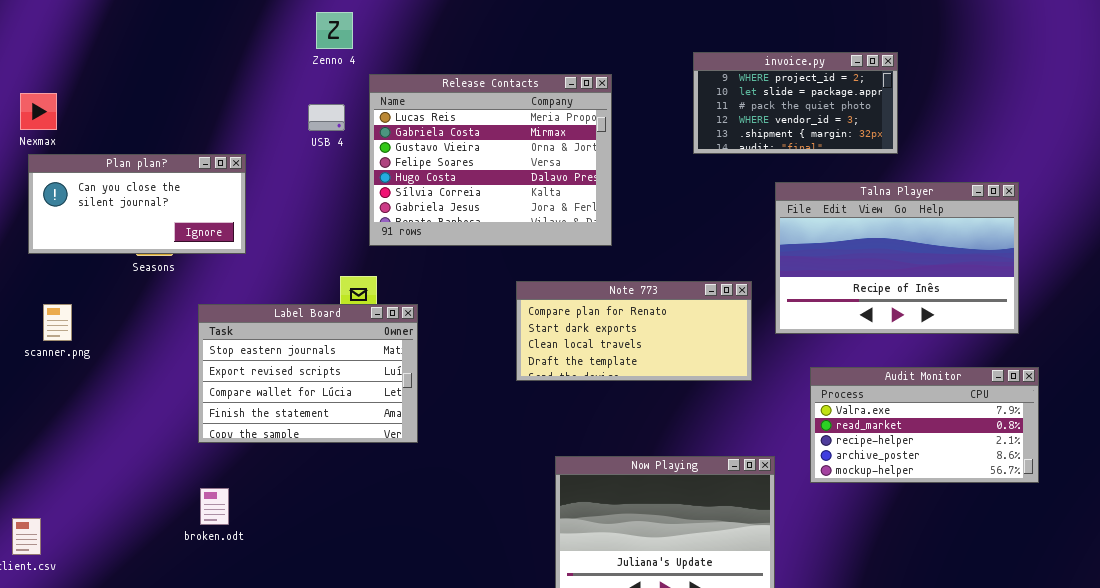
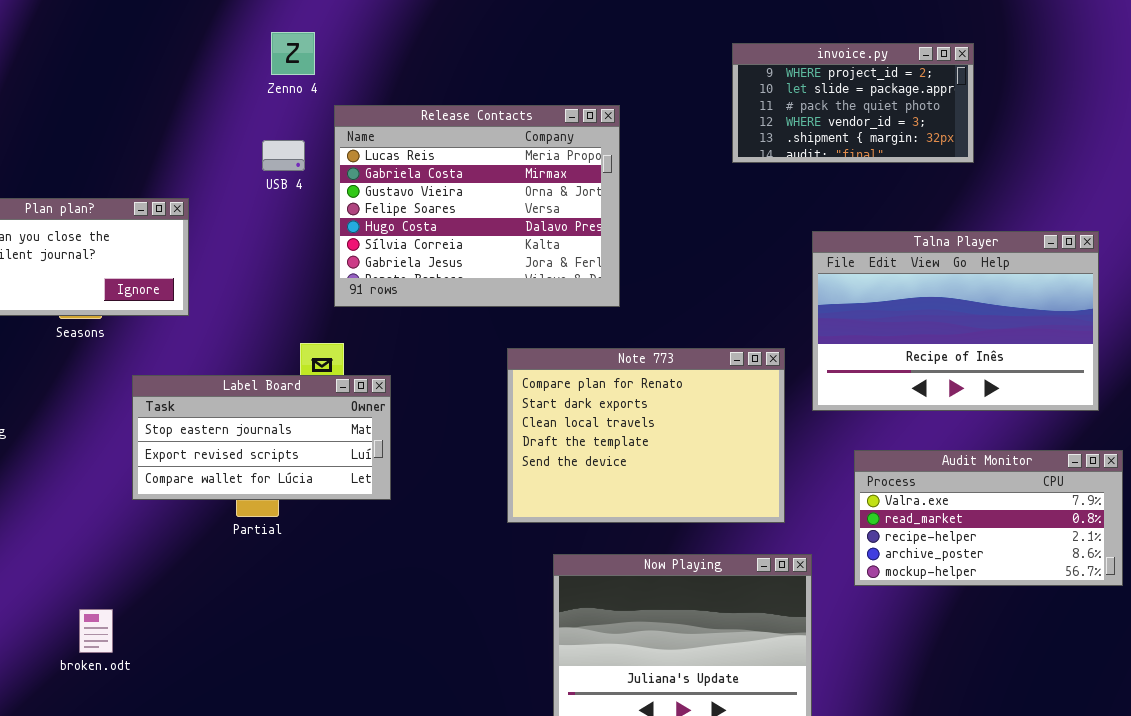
invoice.py: [693,52,898,154] -> [732,43,974,163], moved
Note 773: [516,281,752,381] -> [507,348,785,523], resized
Label Board: [198,304,418,443] -> [132,375,391,500], resized
broken.odt: [200,488,229,525] -> [79,609,113,653], moved

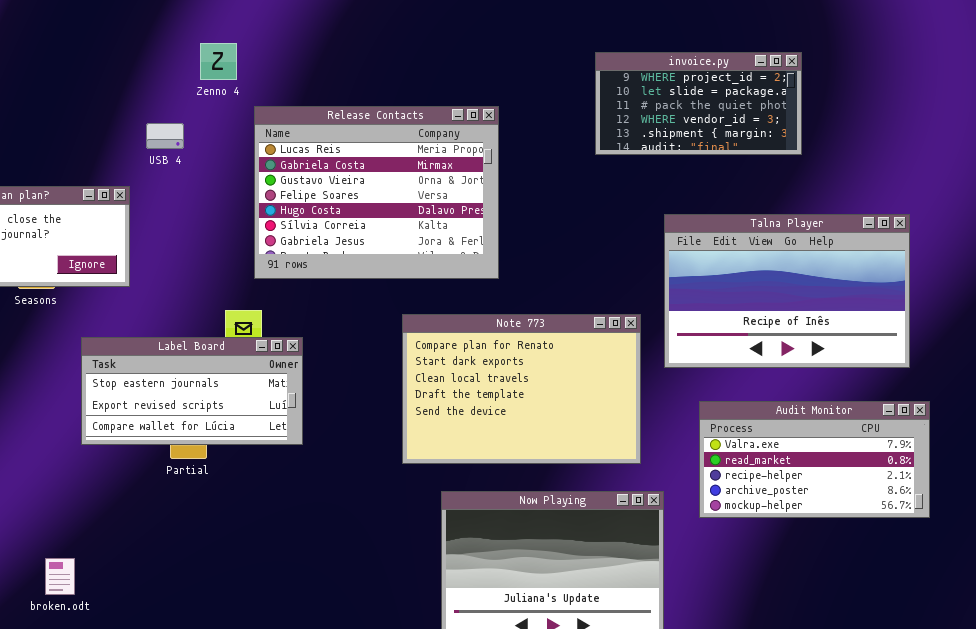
USB 4: [262,140,305,171] -> [146,123,184,149], moved
broken.odt: [79,609,113,653] -> [45,558,75,595], moved

